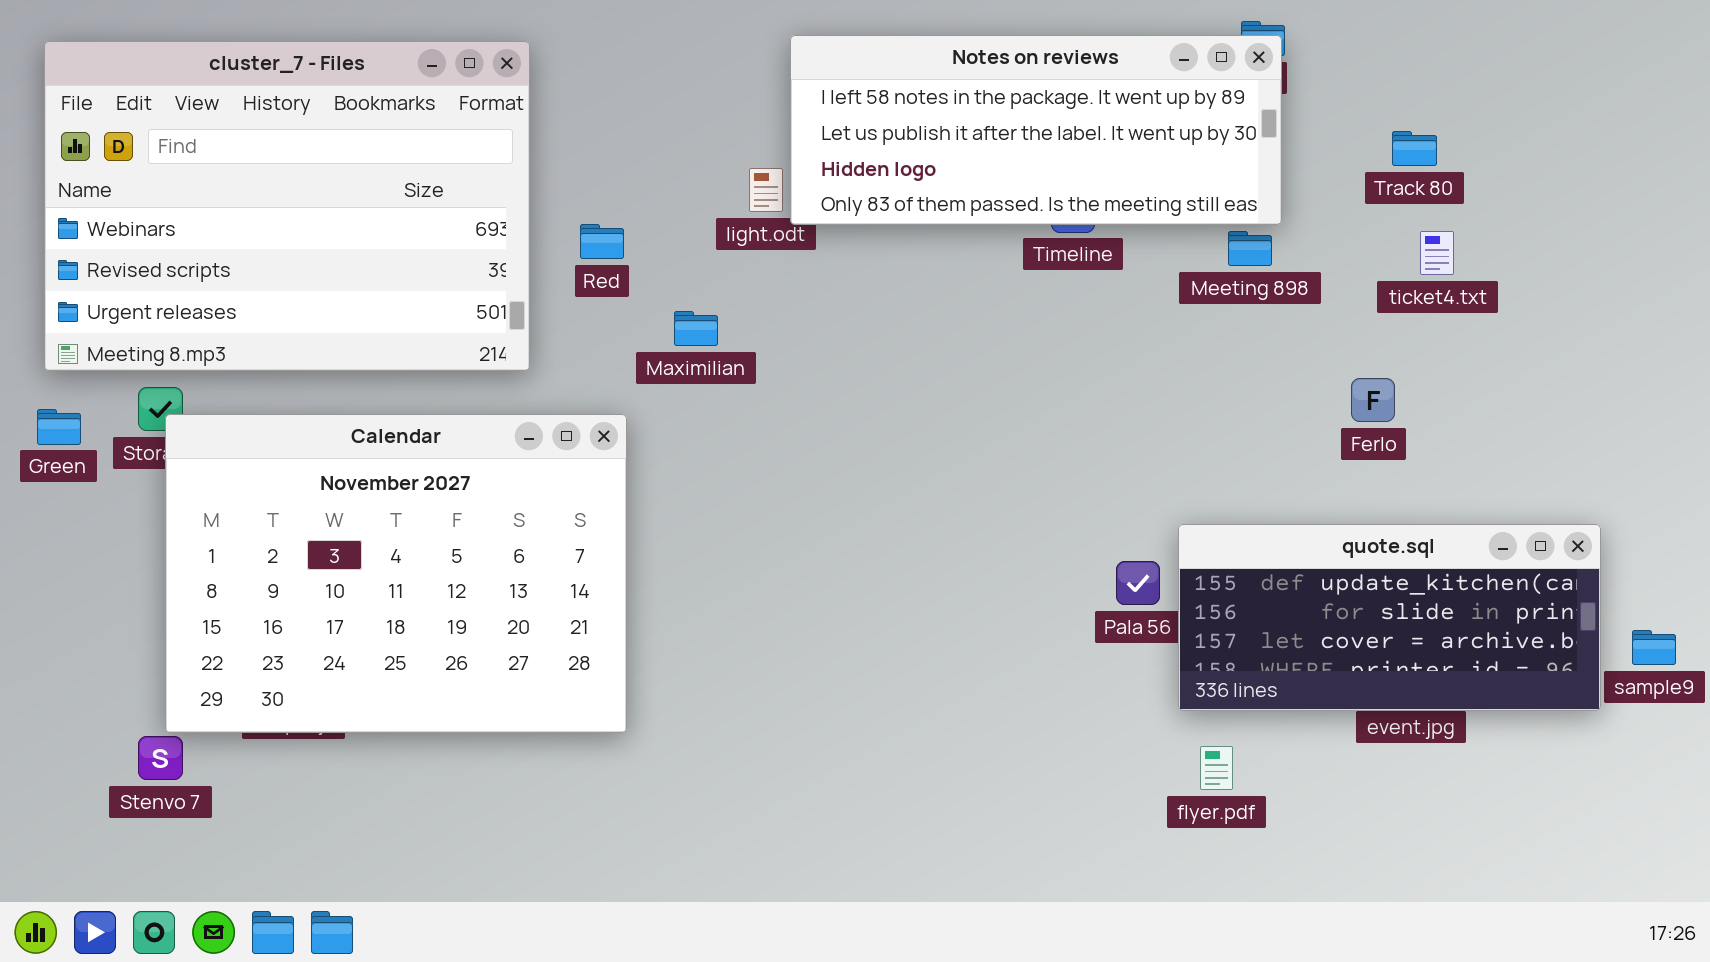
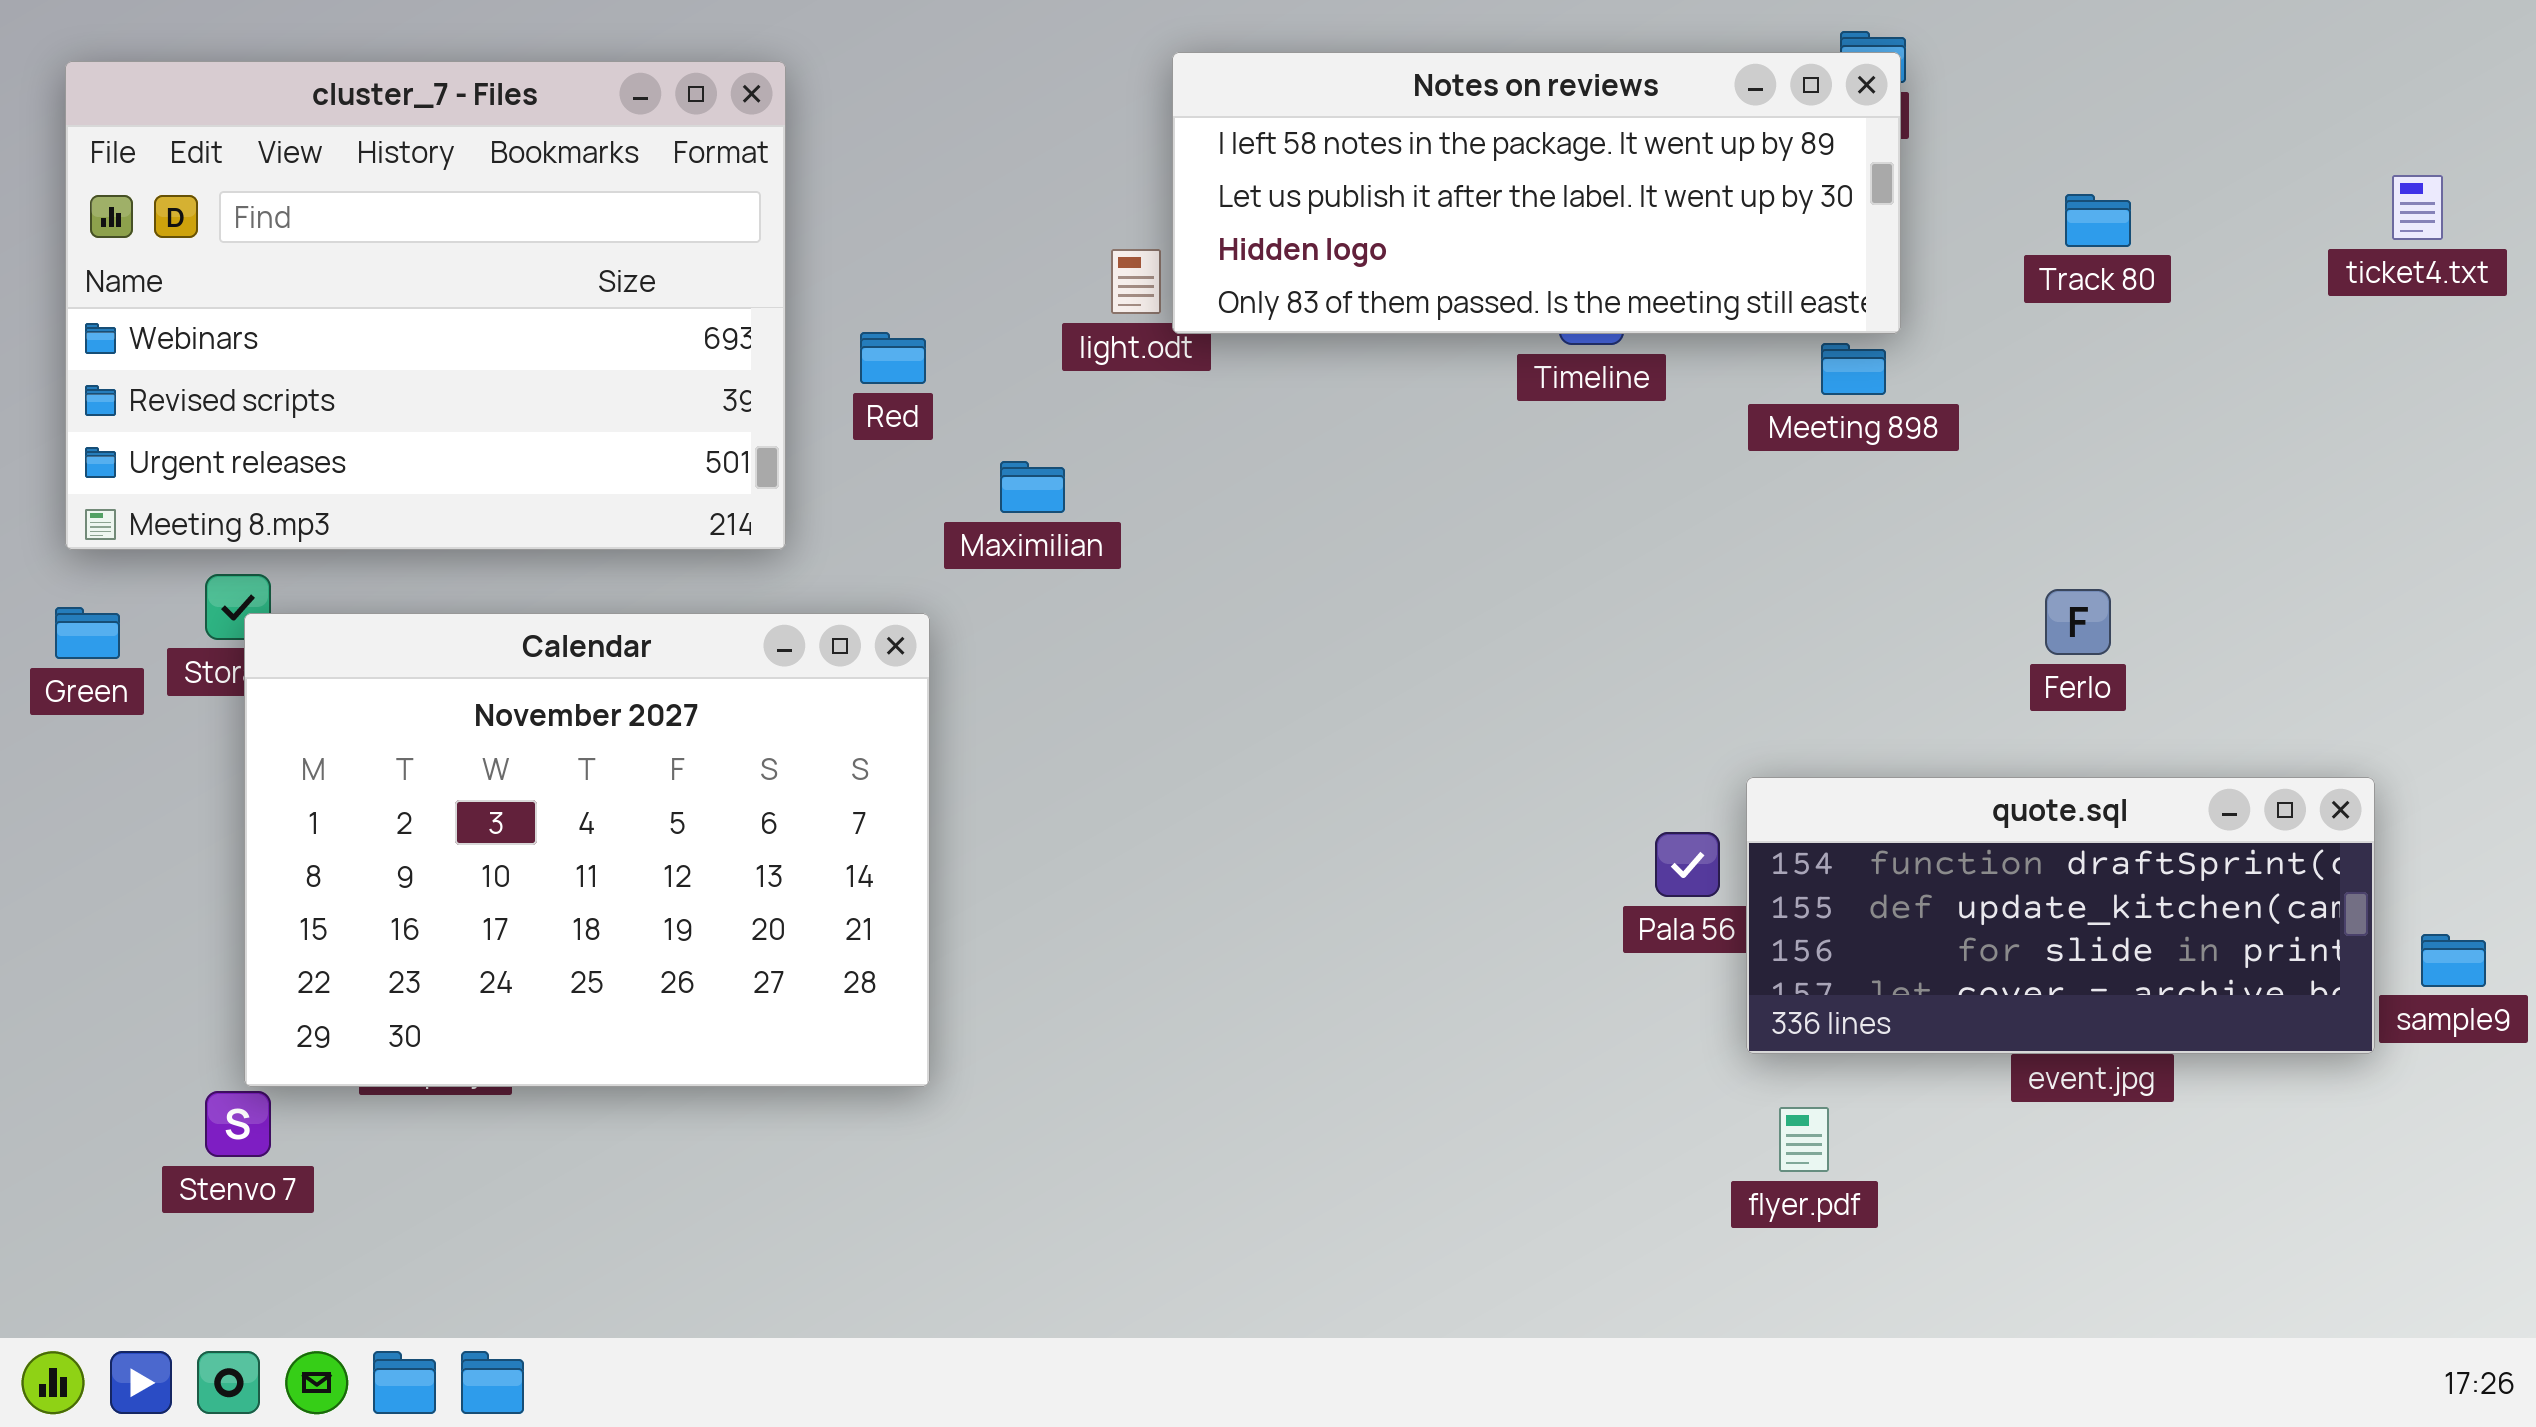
ticket4.txt: [1420,231,1454,275] -> [2392,175,2443,240], moved
Ferlo: [1351,378,1395,422] -> [2045,589,2111,655], moved
quote.sql: [1178,524,1601,711] -> [1746,777,2375,1054], scrolled up 1 row

